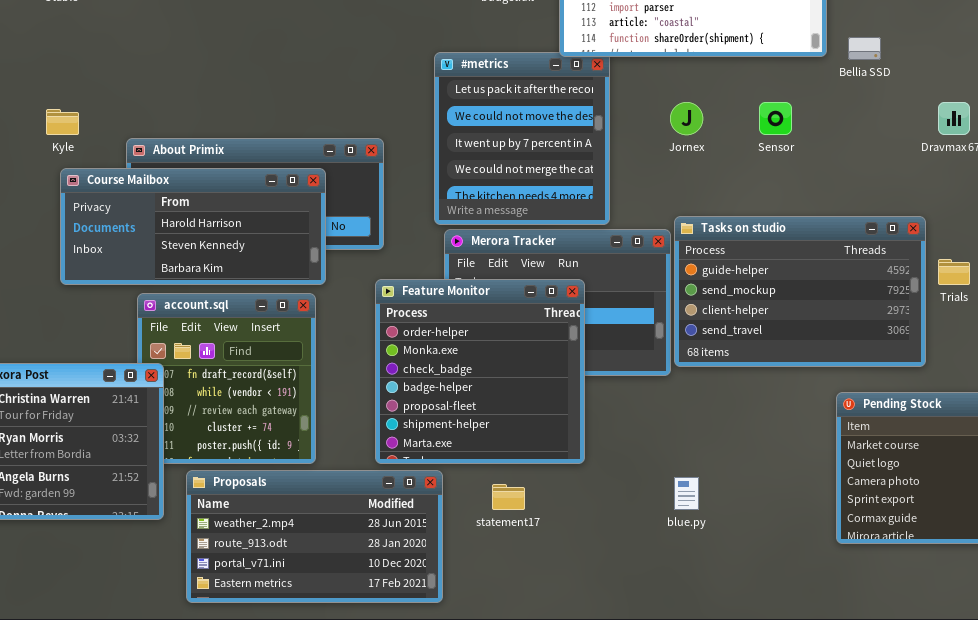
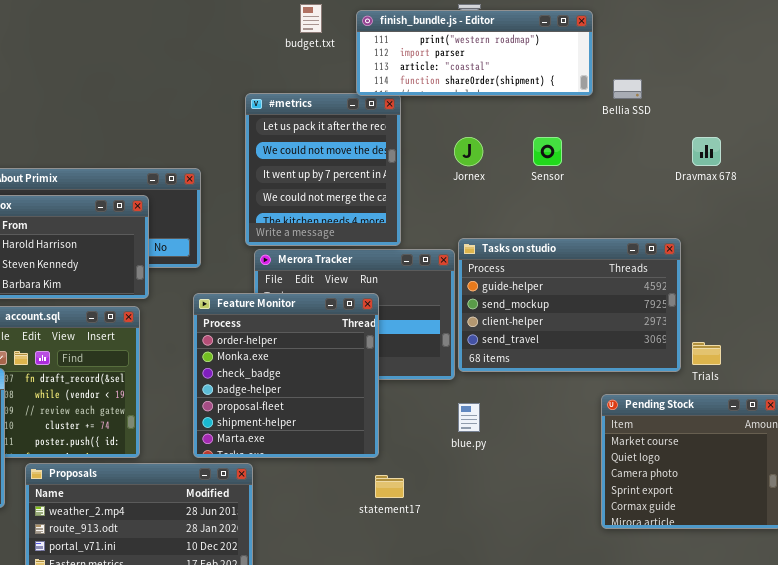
Trials: [938,259,970,285] -> [692,342,721,365], moved
blue.py: [674,477,699,510] -> [458,403,480,432], moved
statement17: [492,484,525,510] -> [375,475,404,498], moved

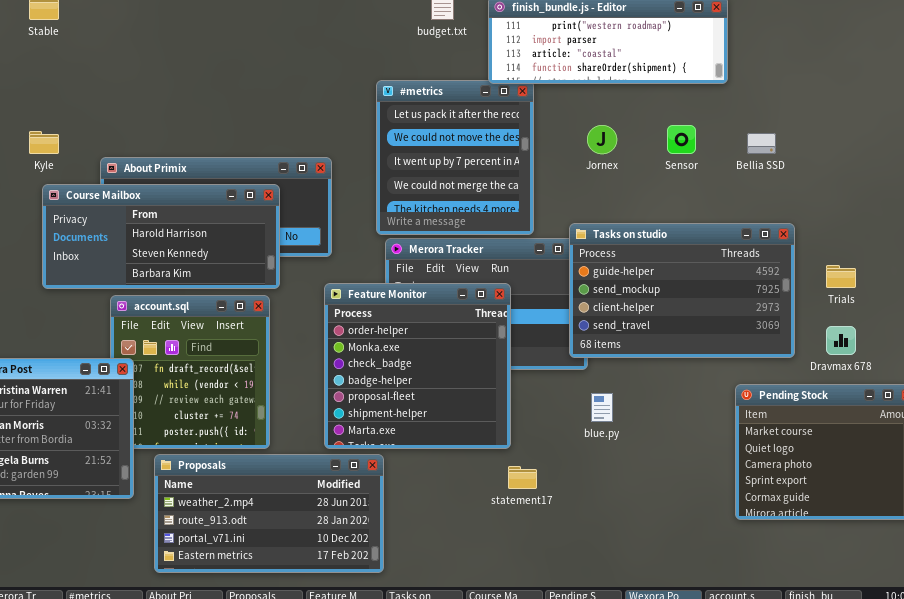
Bellia SSD: [613,79,642,99] -> [747,133,776,154], moved
Dravmax 678: [692,137,721,166] -> [826,326,856,355], moved
Tasks on studio: [458,238,681,372] -> [569,223,795,358], moved
Trials: [692,342,721,365] -> [826,265,856,288], moved

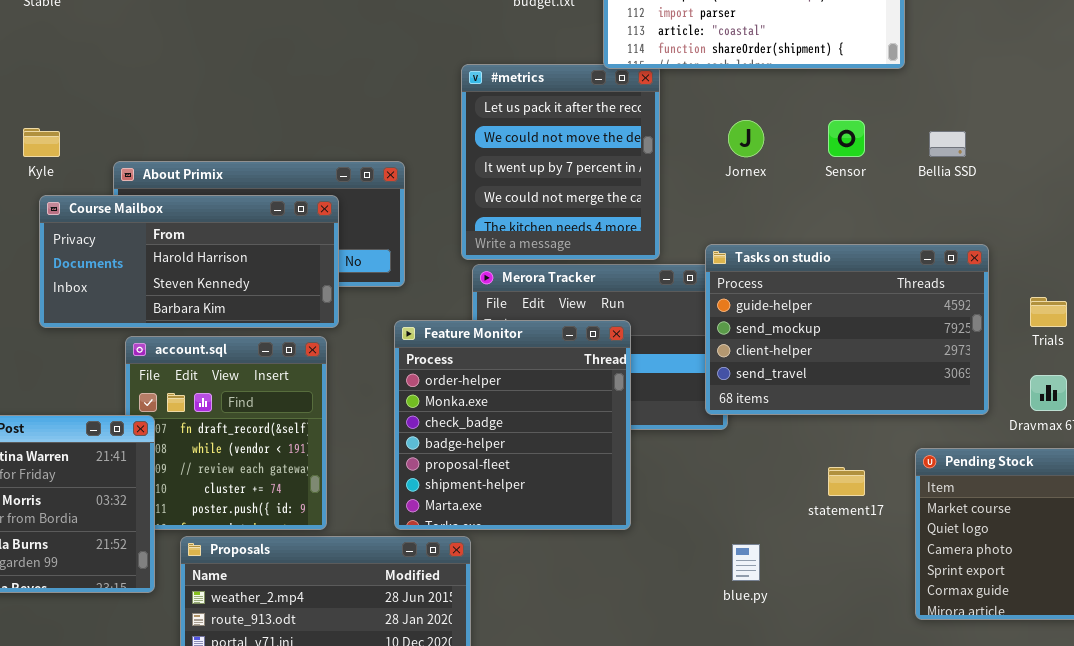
blue.py: [591,393,613,422] -> [732,544,760,581], moved
statement17: [508,466,537,489] -> [828,467,865,496], moved

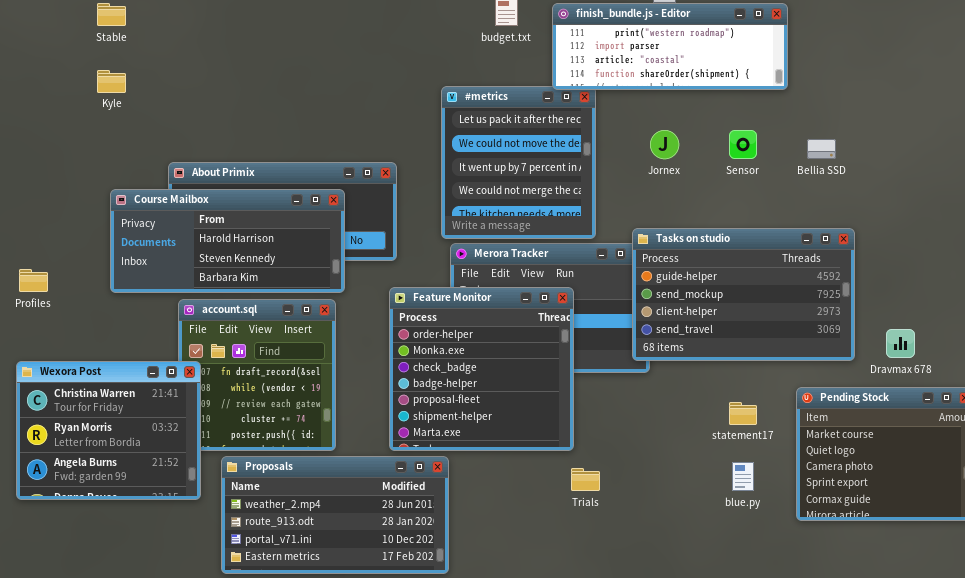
Kyle: [23,128,60,157] -> [97,70,126,93], moved
Trials: [1030,297,1067,327] -> [571,468,600,491], moved
blue.py: [732,544,760,581] -> [732,462,754,491], moved

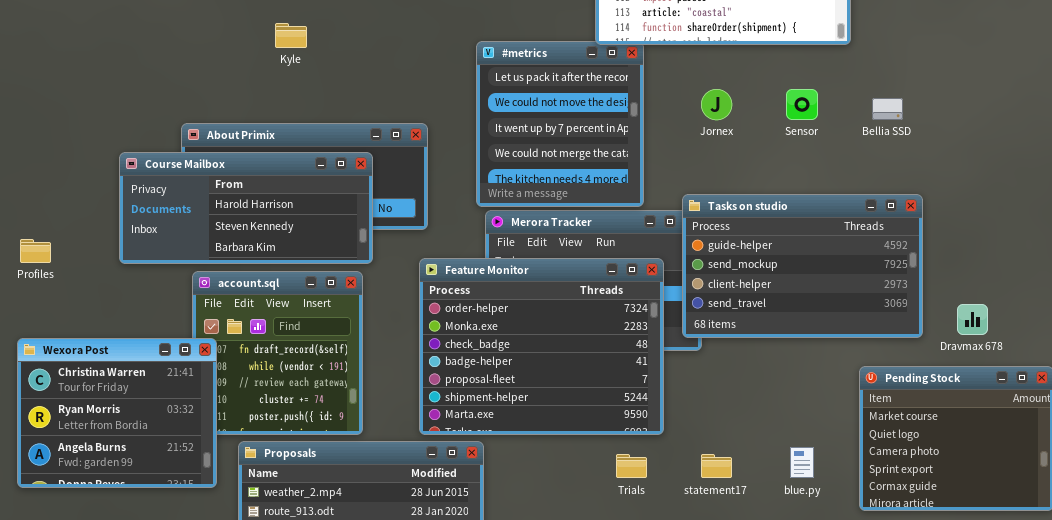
Kyle: [97,70,126,93] -> [275,23,307,48], moved
Feature Monitor: [389,287,574,451] -> [419,258,664,435], resized
statement17: [729,402,757,425] -> [701,454,732,478], moved

